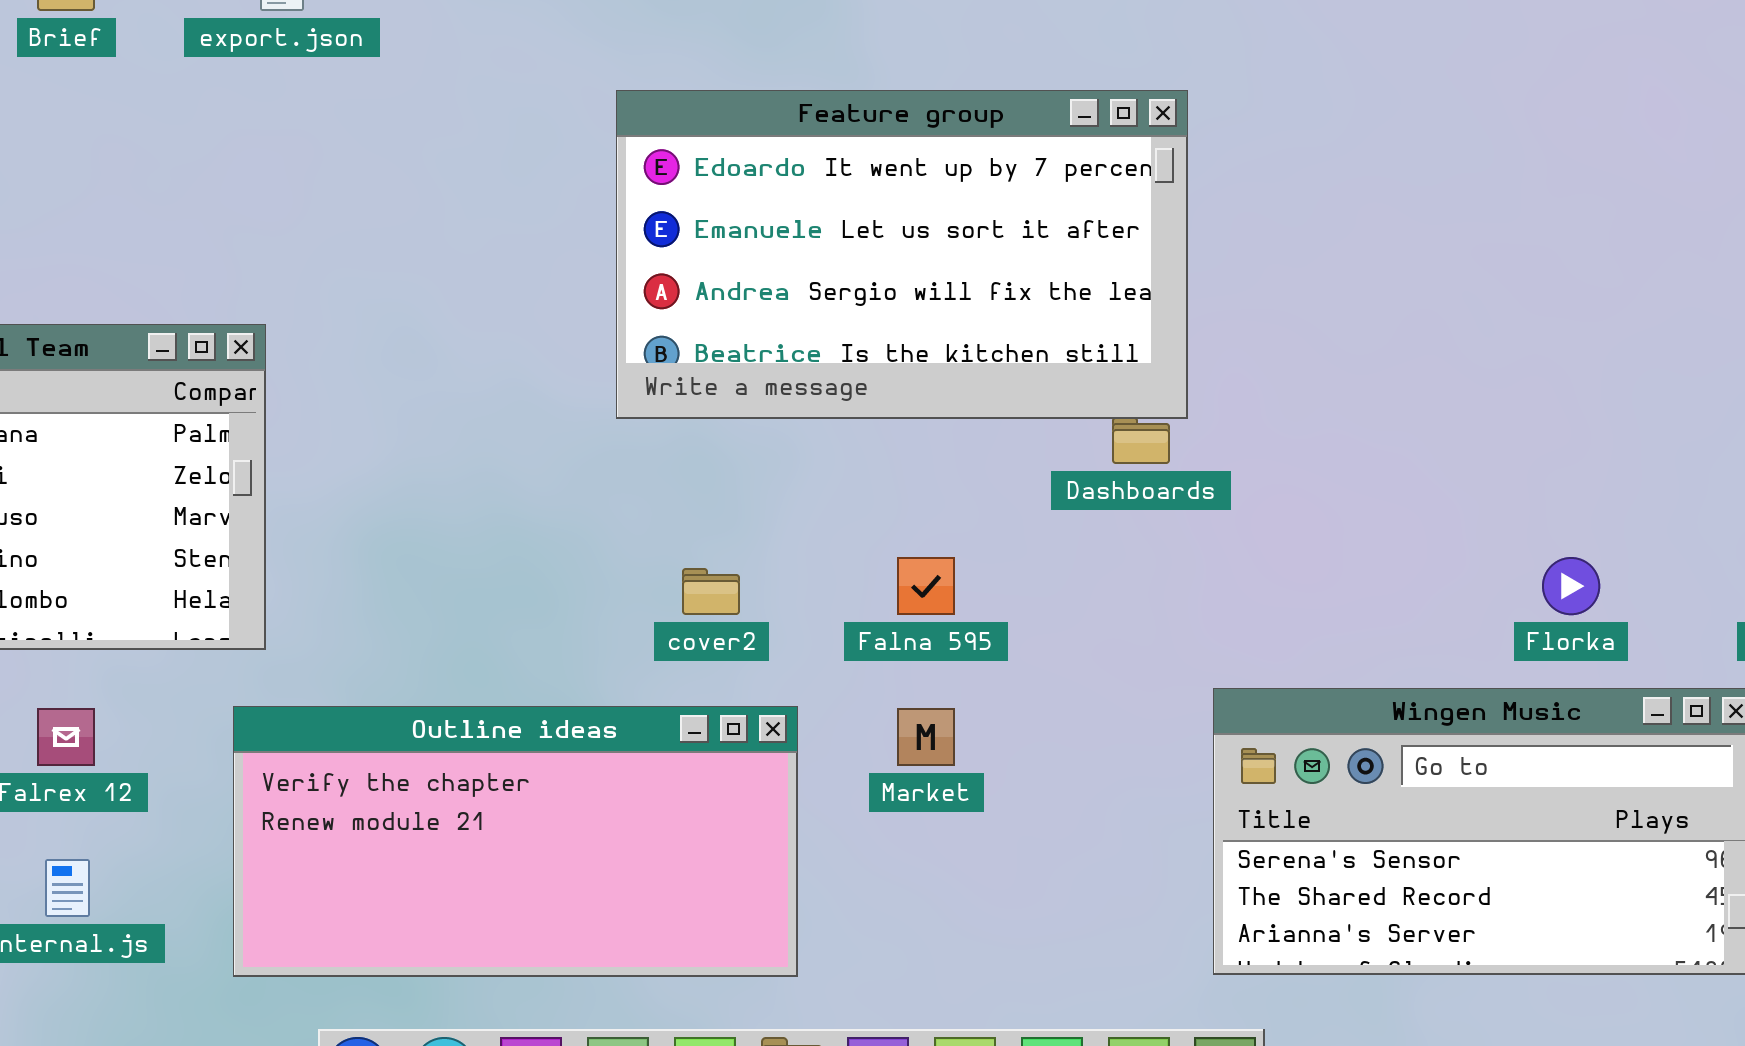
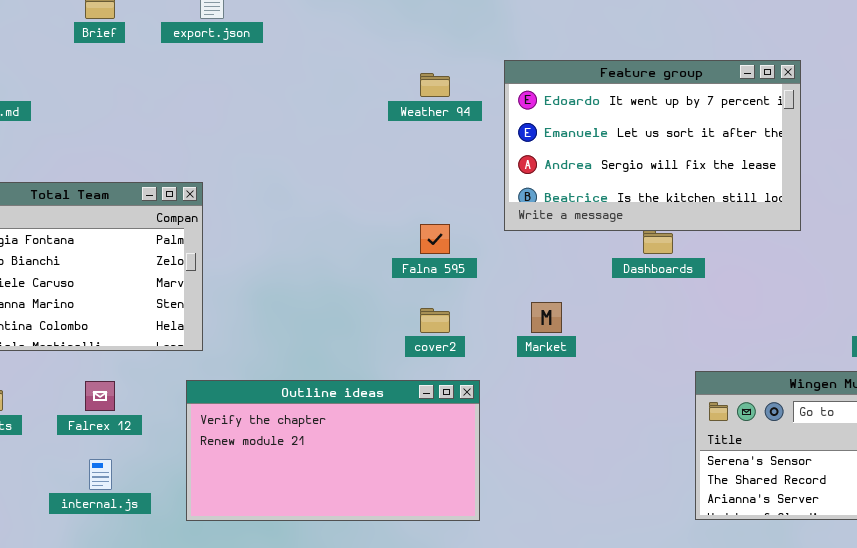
Feature group: [616,90,1188,419] -> [504,60,801,231], moved
Falna 595: [897,557,955,615] -> [420,224,450,254], moved
Market: [897,708,955,766] -> [531,302,562,333], moved

